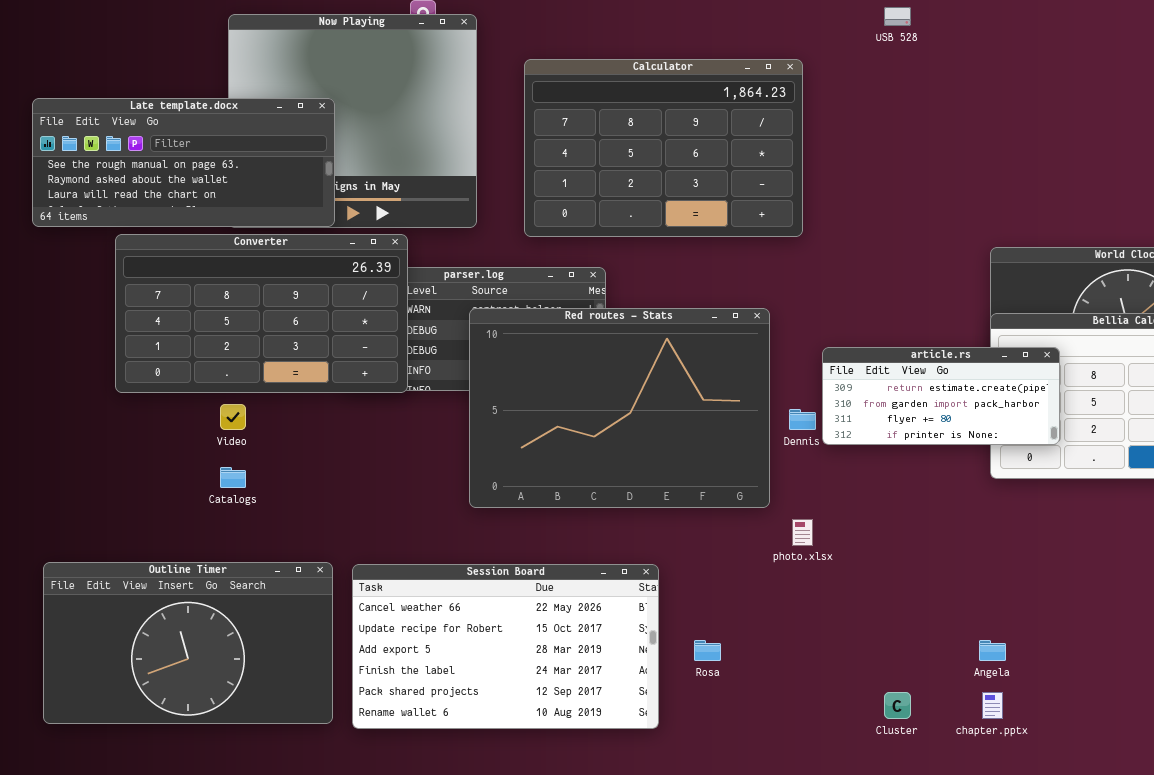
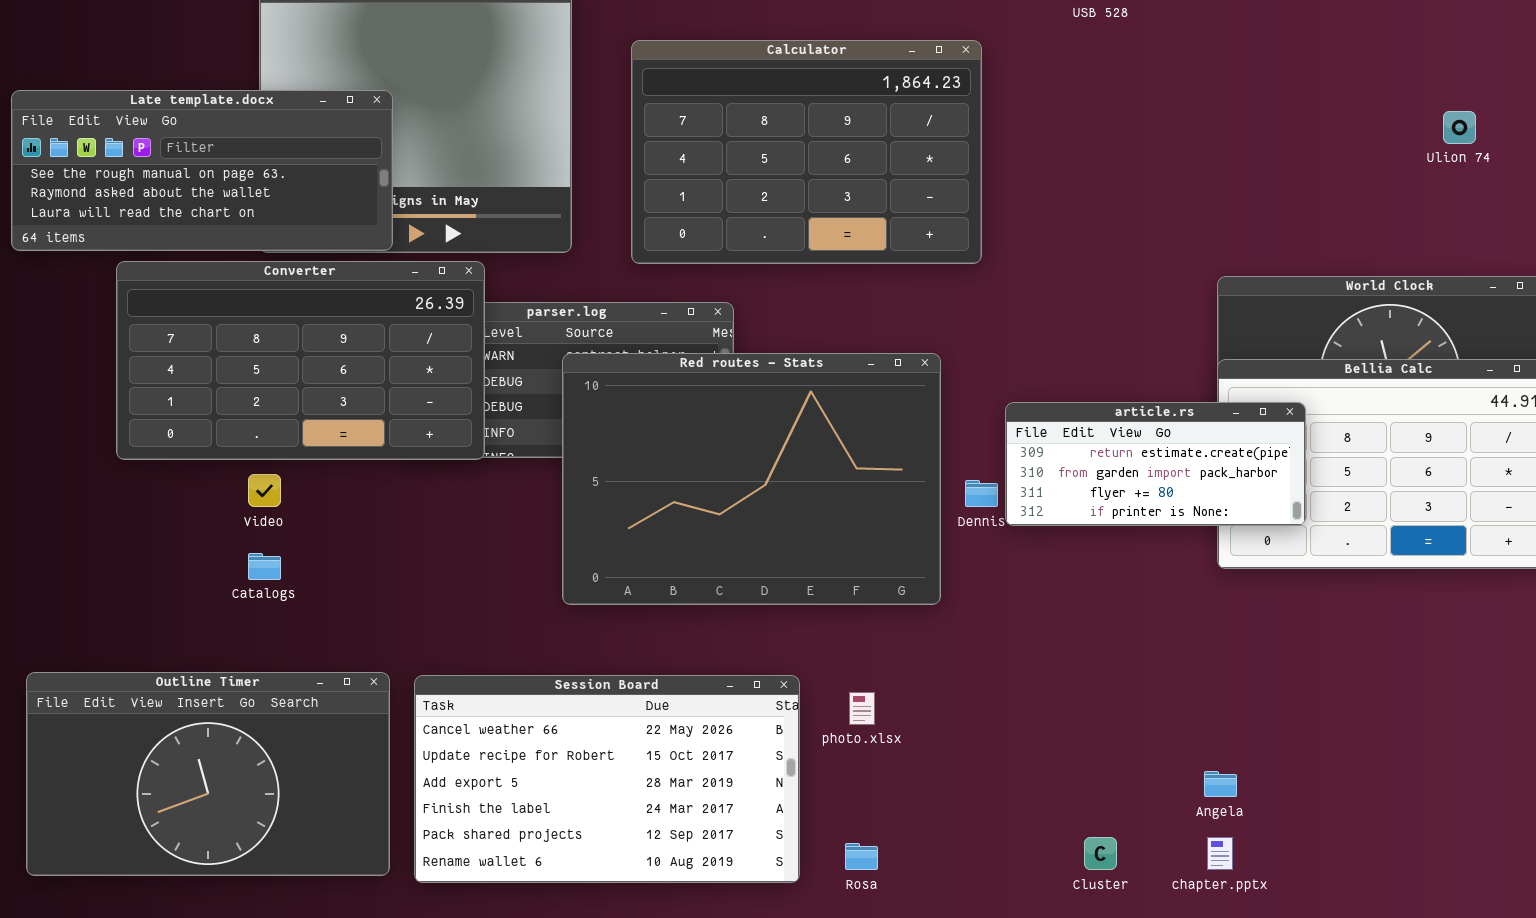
photo.xlsx: [792,519,813,546] -> [849,692,875,725], moved
Rosa: [694,640,721,661] -> [845,843,878,870], moved

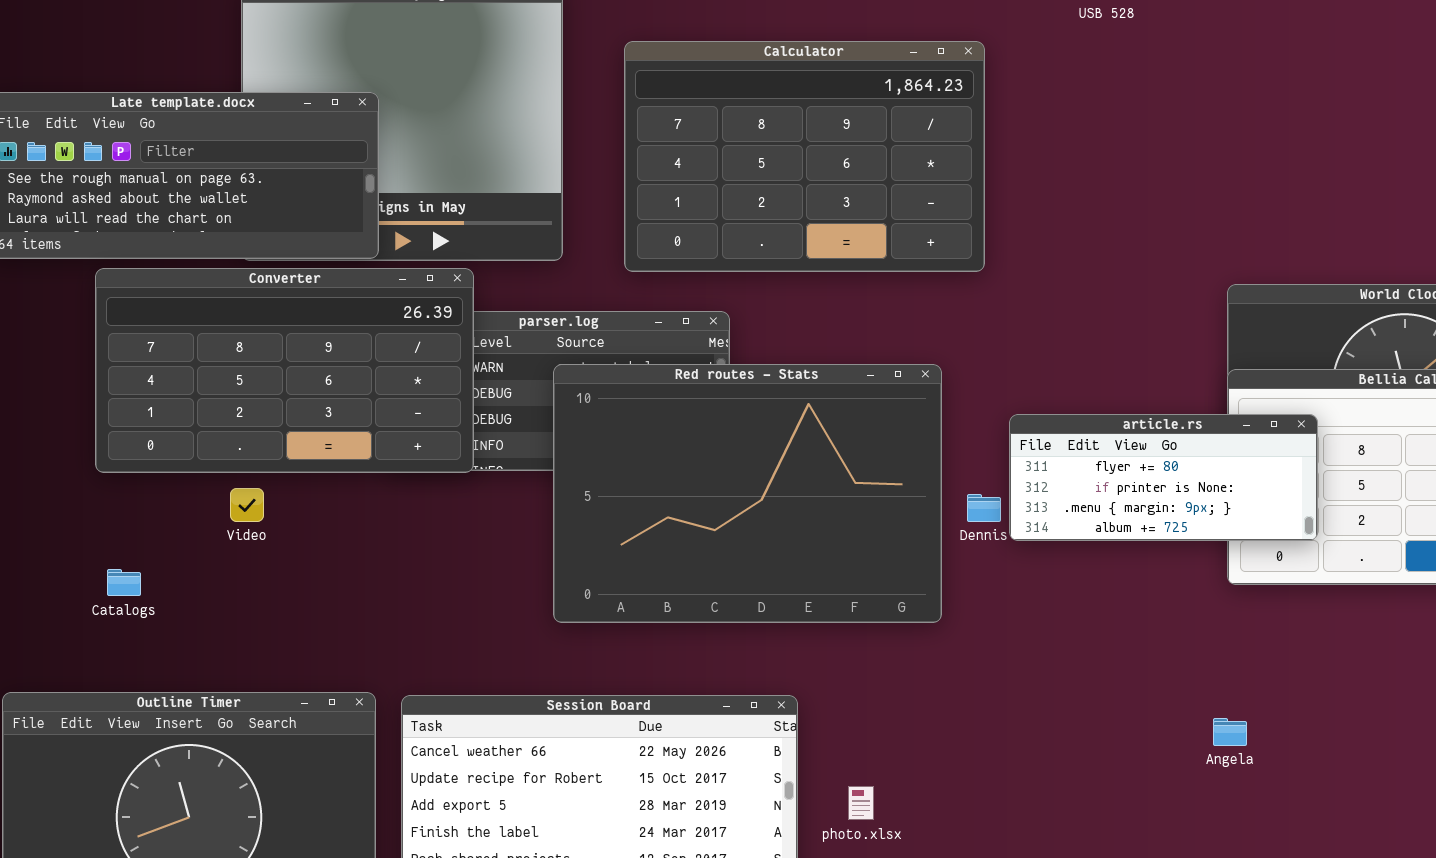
article.rs: [1005,402,1306,526] -> [1009,414,1318,541], scrolled down 2 rows
Catalogs: [248,553,281,580] -> [107,569,141,596], moved
photo.xlsx: [849,692,875,725] -> [848,786,874,820], moved
Angela: [1204,771,1237,797] -> [1213,718,1247,746], moved

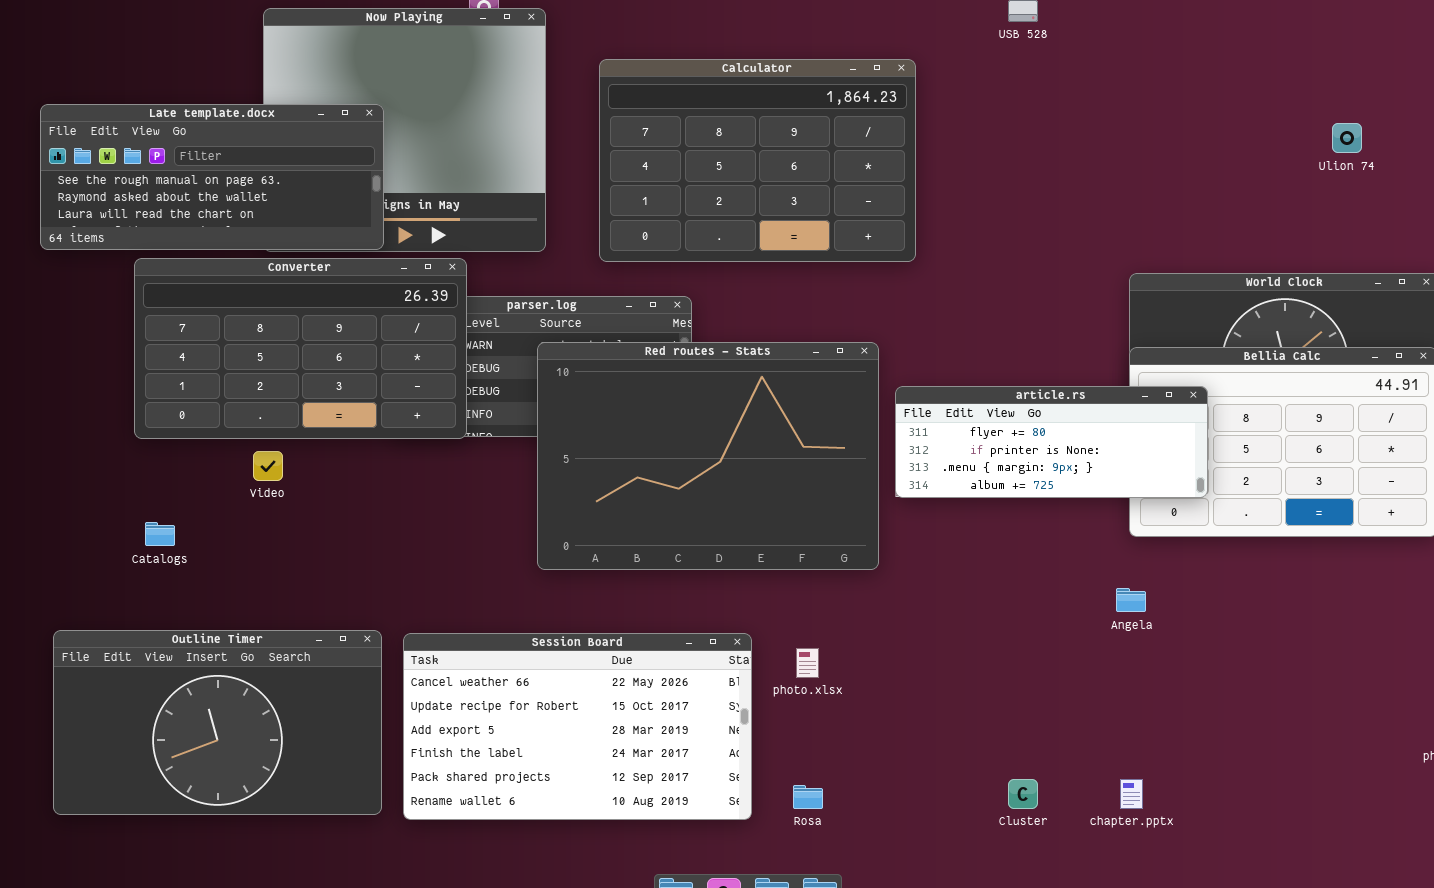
article.rs: [1009,414,1318,541] -> [895,386,1208,498], resized
Angela: [1213,718,1247,746] -> [1116,588,1146,612], moved
photo.xlsx: [848,786,874,820] -> [796,648,819,678], moved

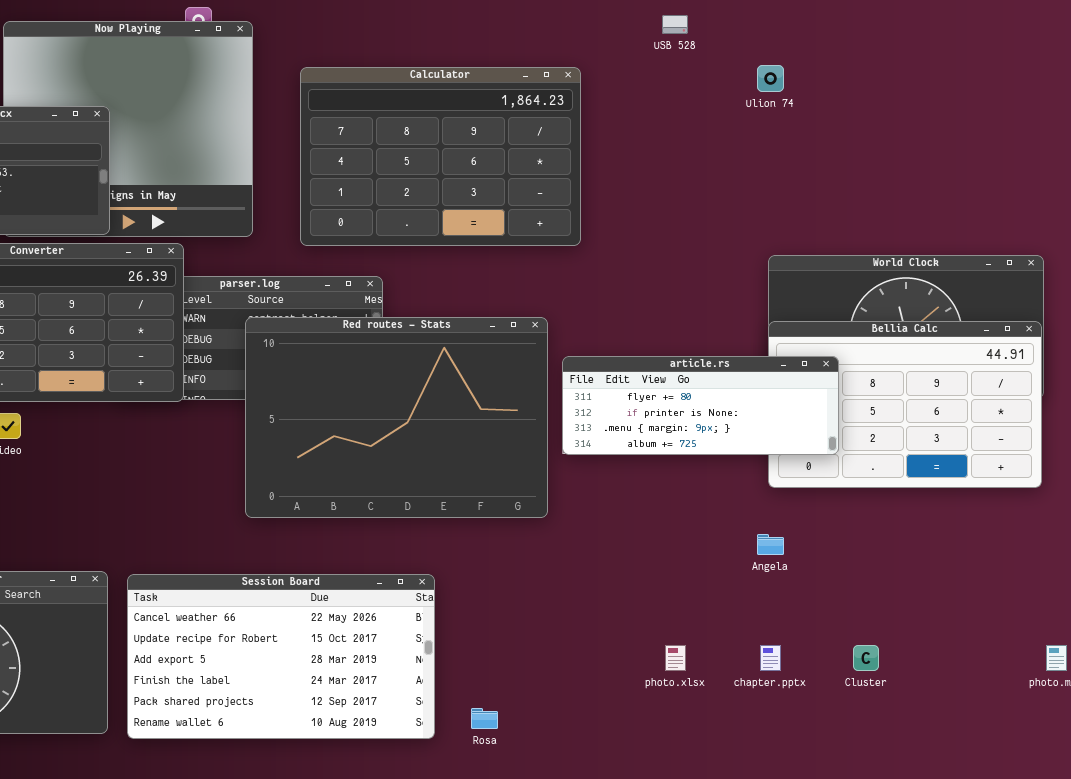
Ulion 74: [1332,123,1362,153] -> [757,65,784,92], moved
photo.xlsx: [796,648,819,678] -> [665,645,686,671], moved
Cluster: [1008,779,1038,809] -> [853,645,879,671], moved
chapter.pptx: [1120,779,1143,809] -> [760,645,781,671], moved

